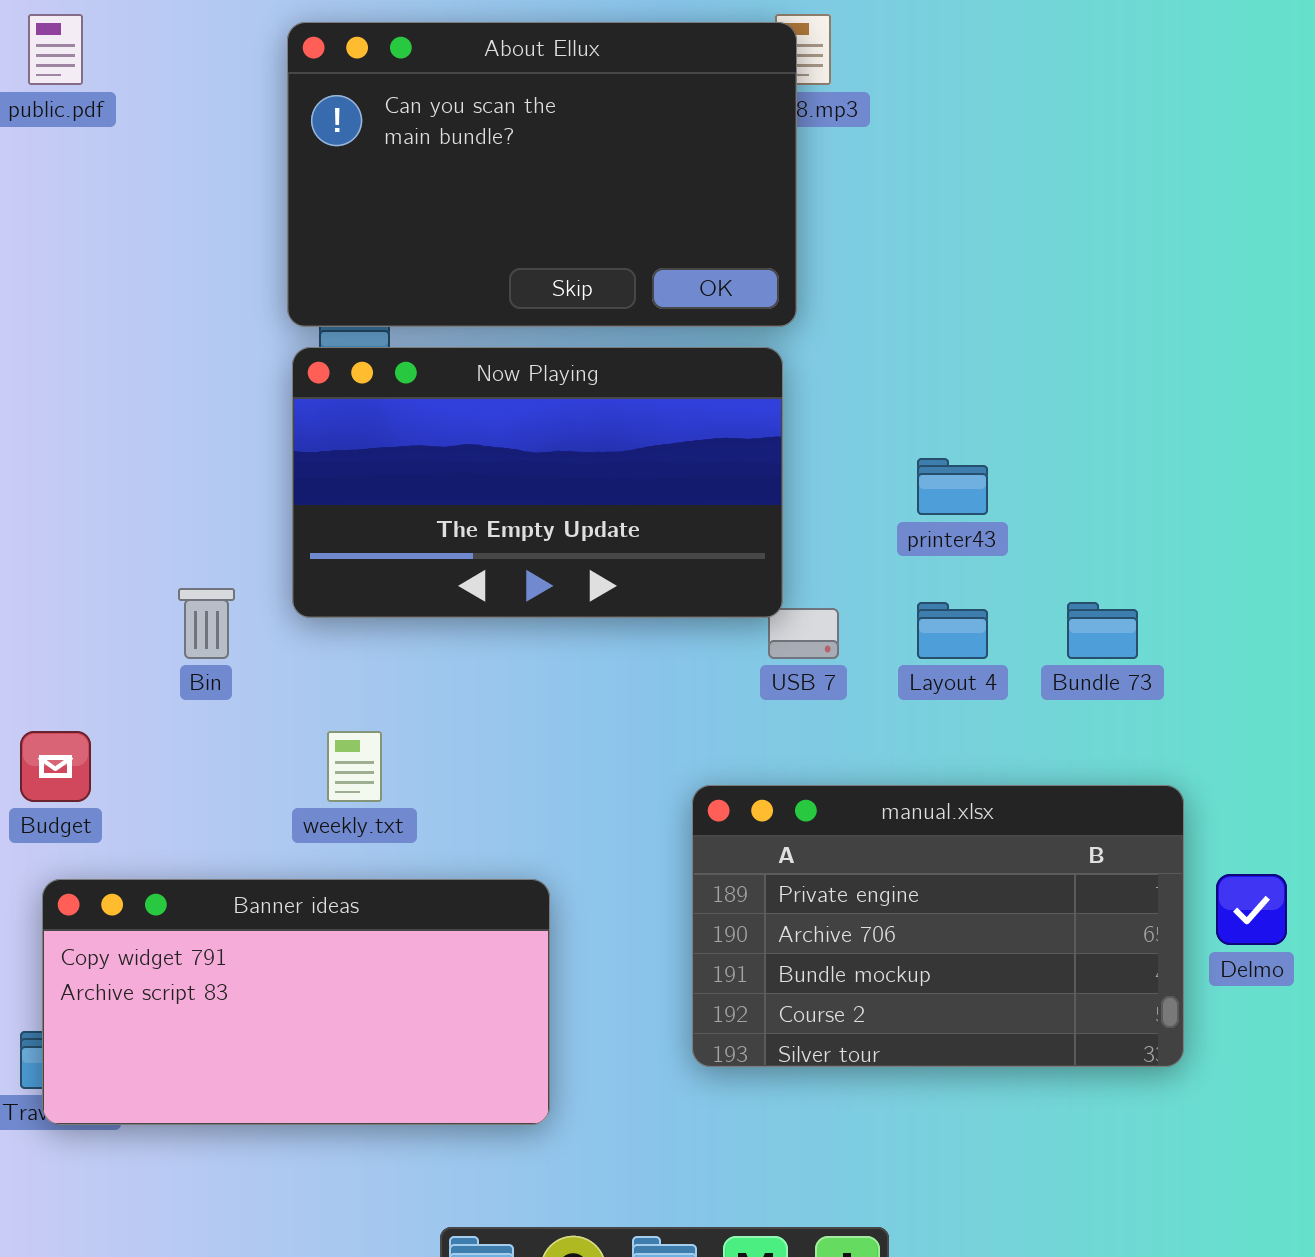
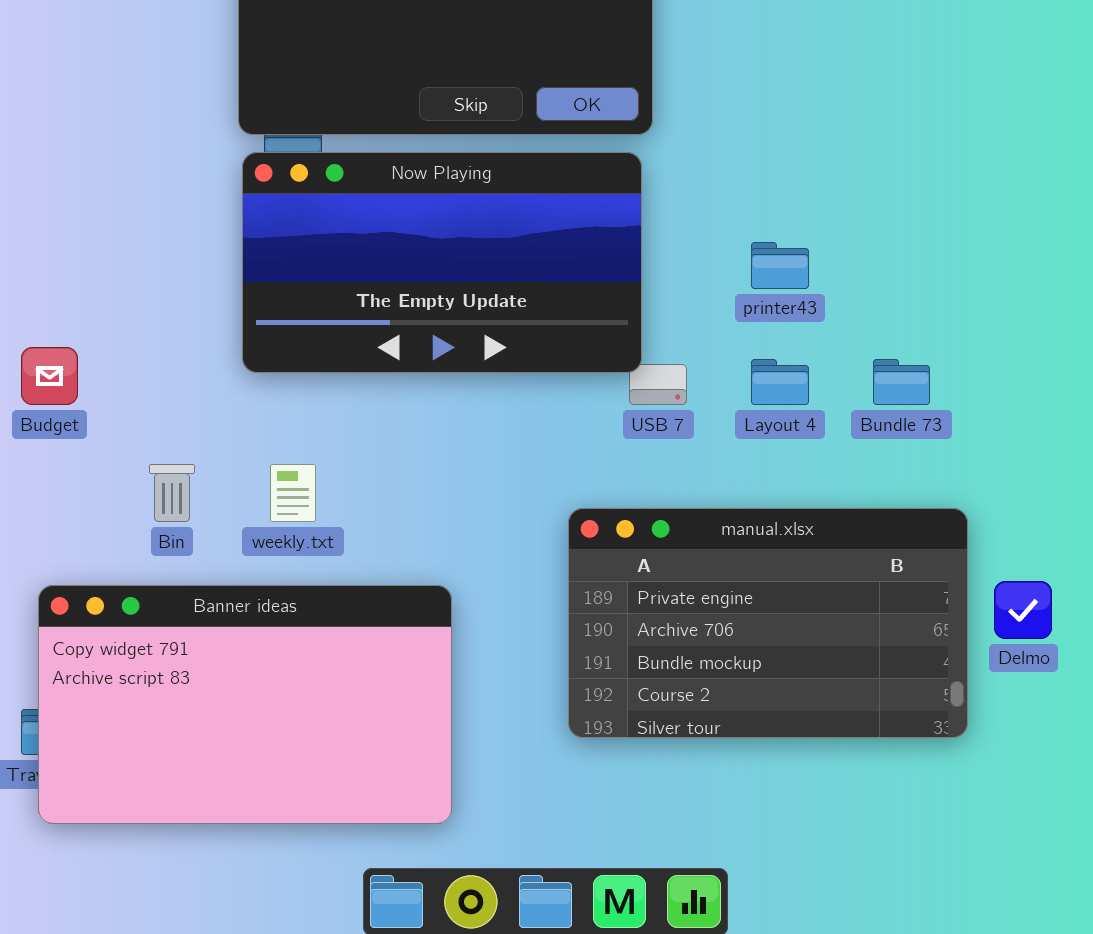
Bin: [178,588,235,659] -> [149,464,195,522], moved
Budget: [20,731,91,802] -> [21,347,78,405], moved
Banner ideas: [42,879,550,1125] -> [38,585,452,824], resized

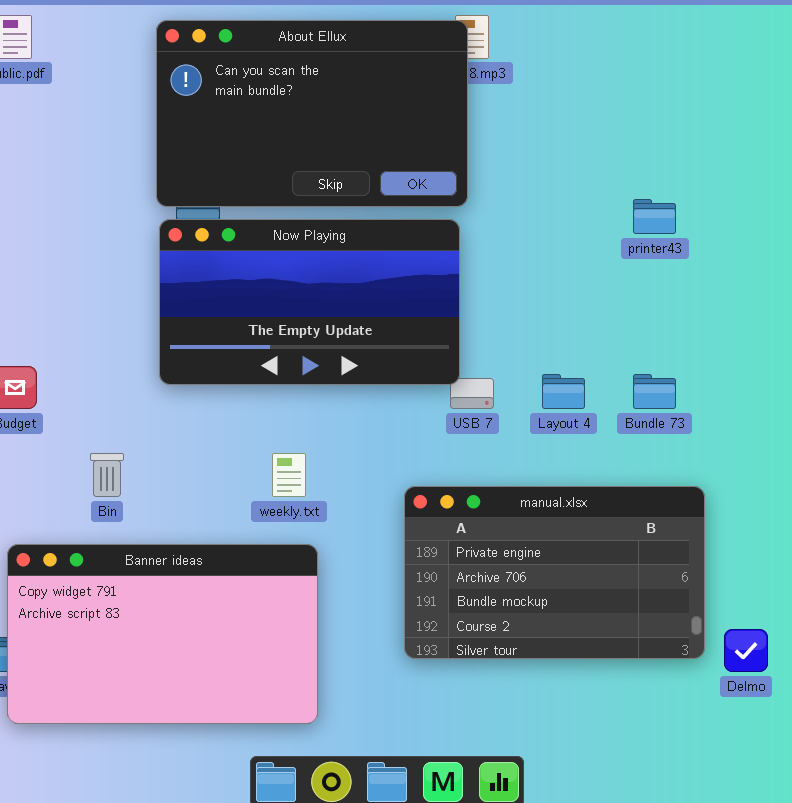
printer43: [751,242,809,289] -> [633,199,676,234], moved
weekly.txt: [270,464,316,522] -> [272,453,306,497], moved
Delmo: [994,581,1052,639] -> [724,629,768,672], moved

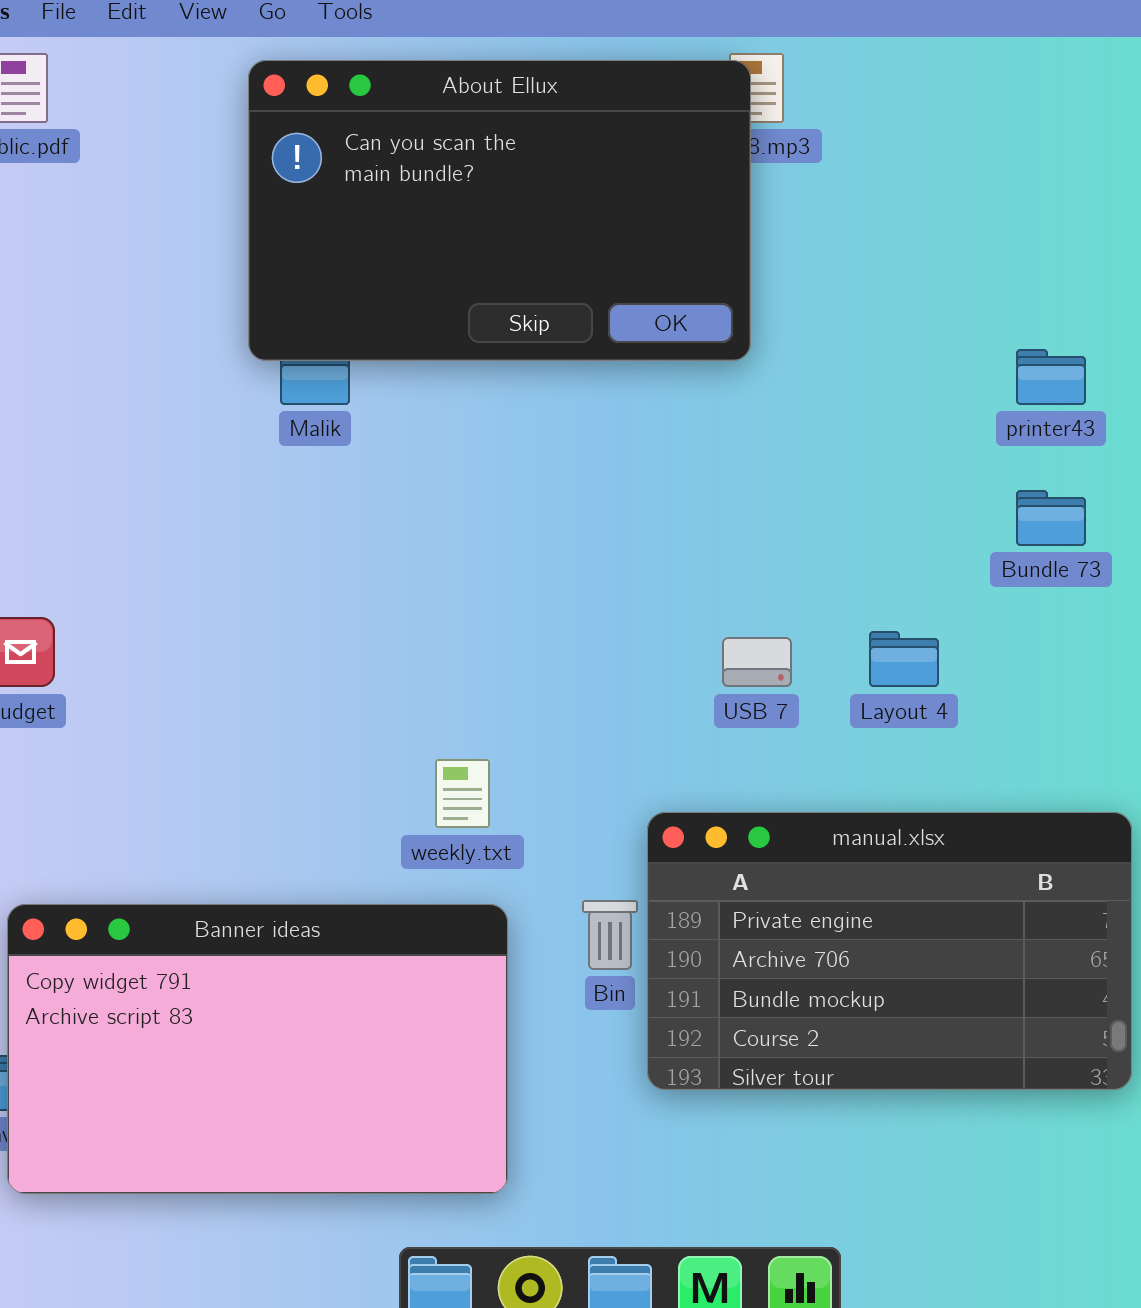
Now Playing: [159,219,460,385] -> none, closed
Bundle 73: [633,374,676,409] -> [1016,490,1086,546], moved
Bin: [90,453,124,497] -> [582,900,638,970], moved

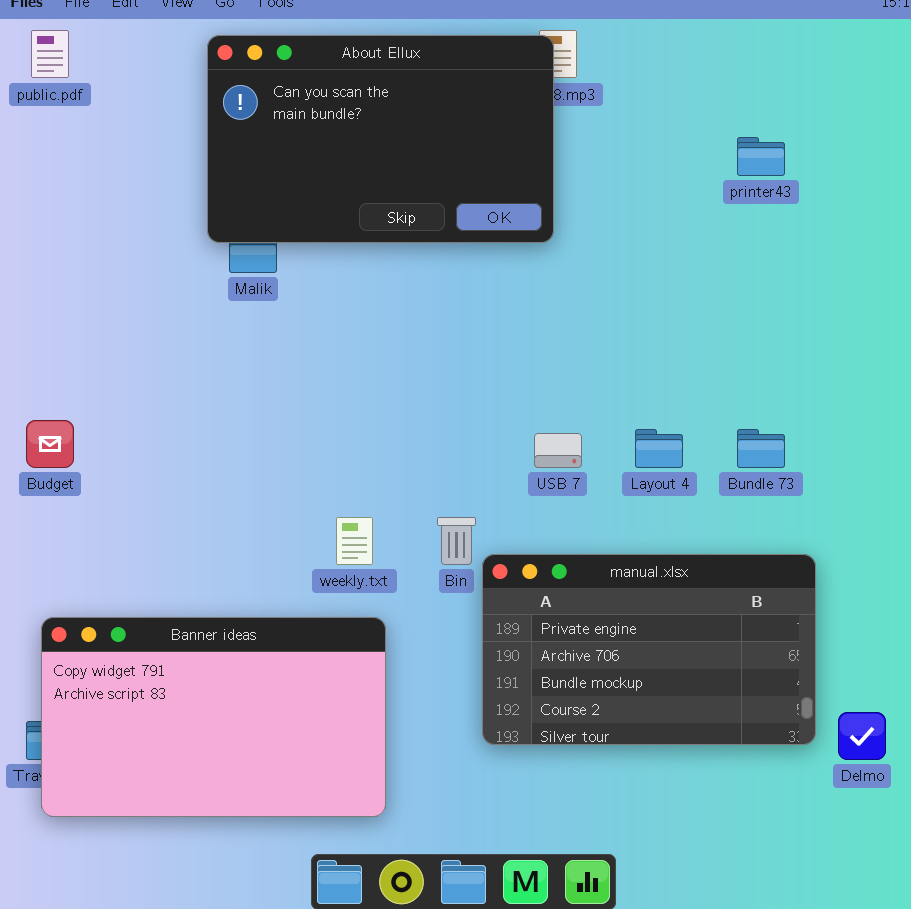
printer43: [1016,349,1086,405] -> [737,137,785,176], moved
Bundle 73: [1016,490,1086,546] -> [737,429,785,468], moved
Bin: [582,900,638,970] -> [437,517,476,565], moved

